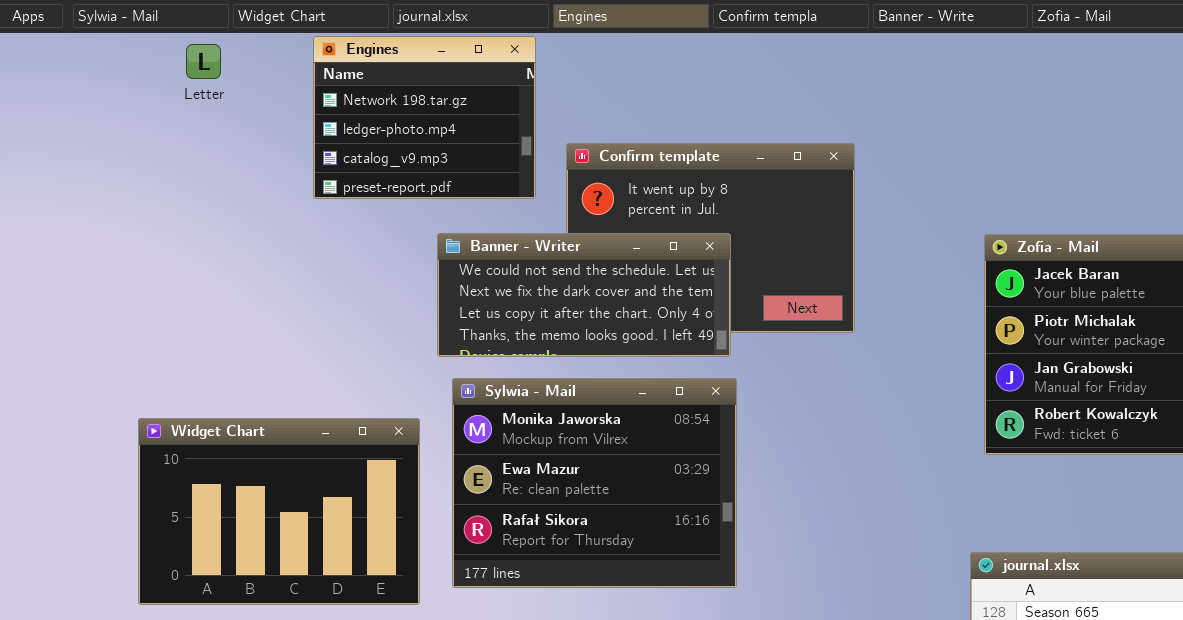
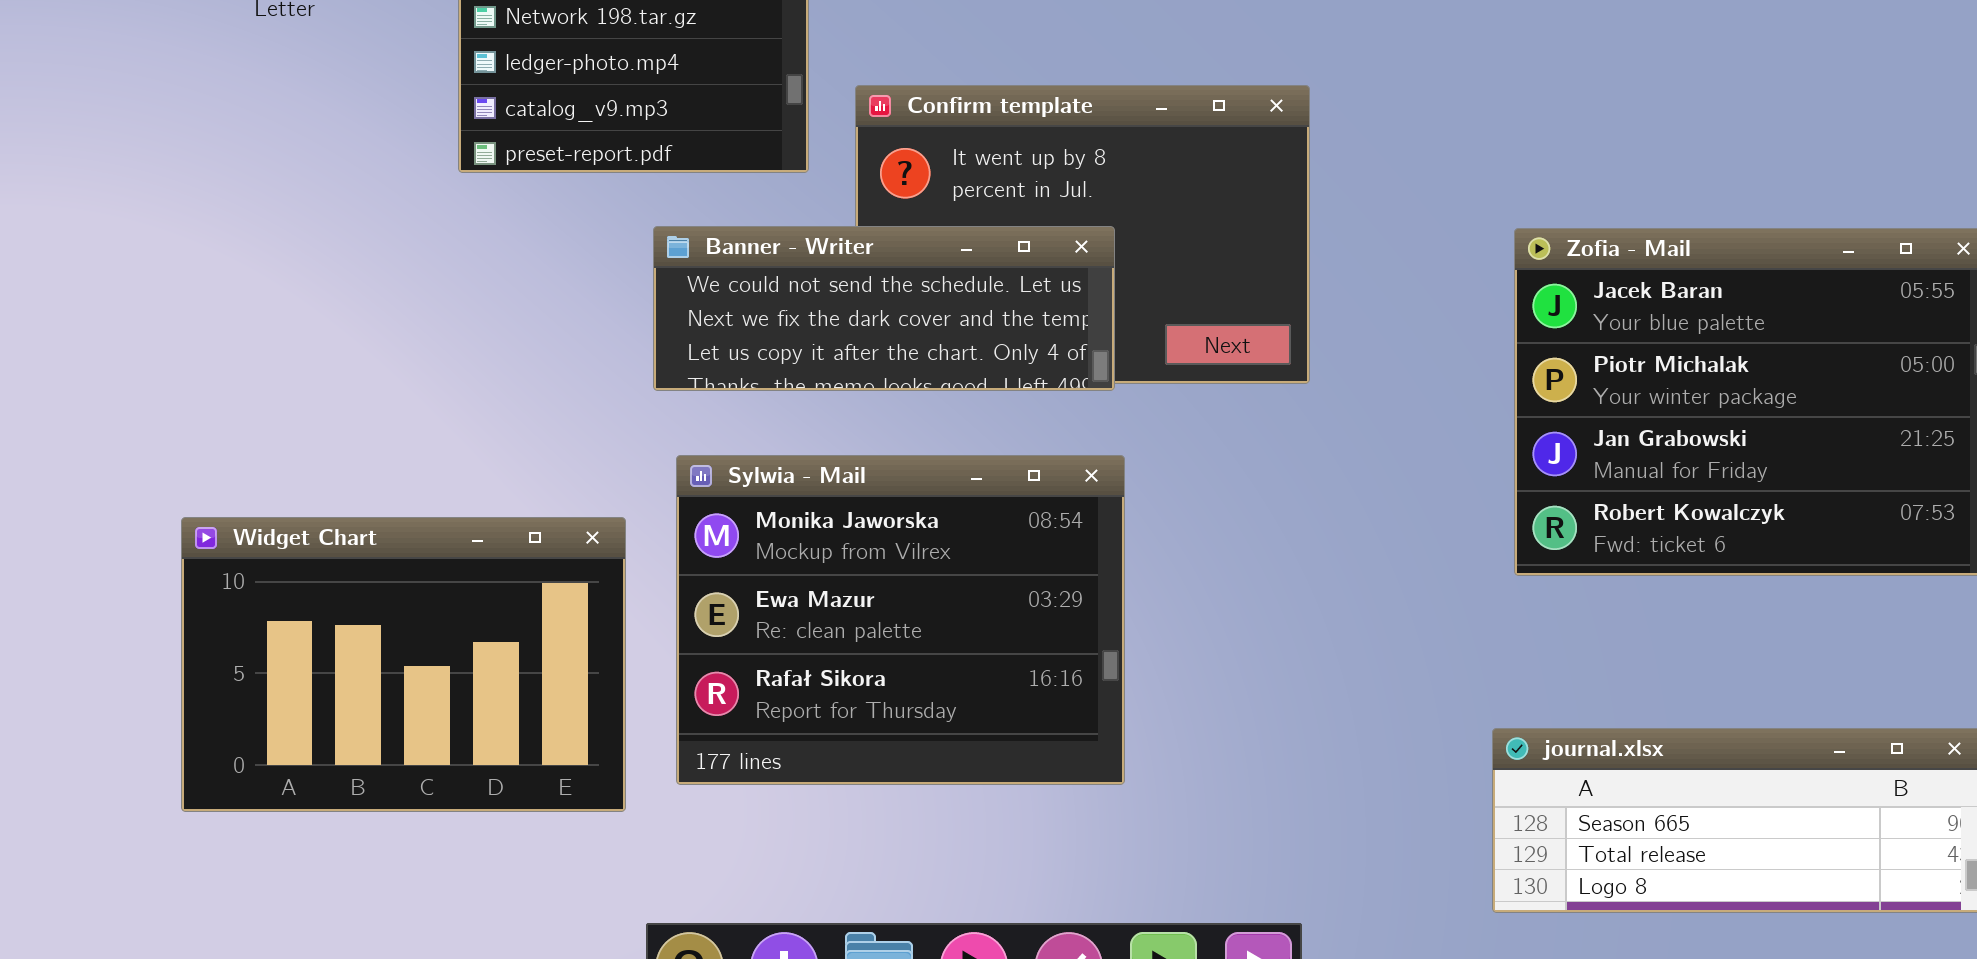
Banner - Writer: [437,233,731,357] -> [653,226,1115,391], resized

